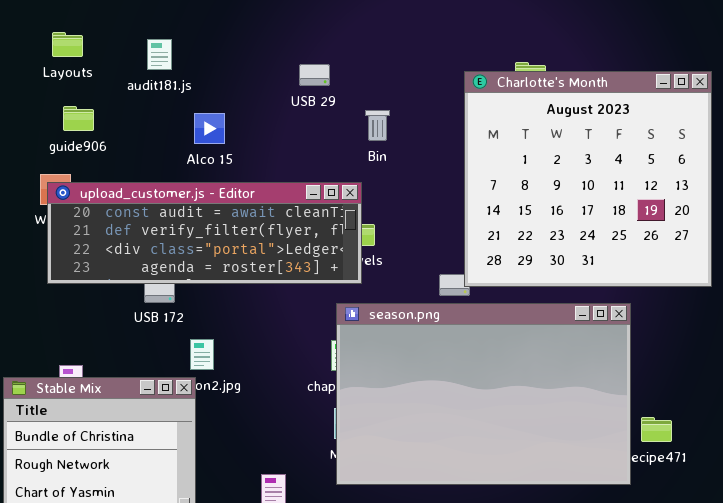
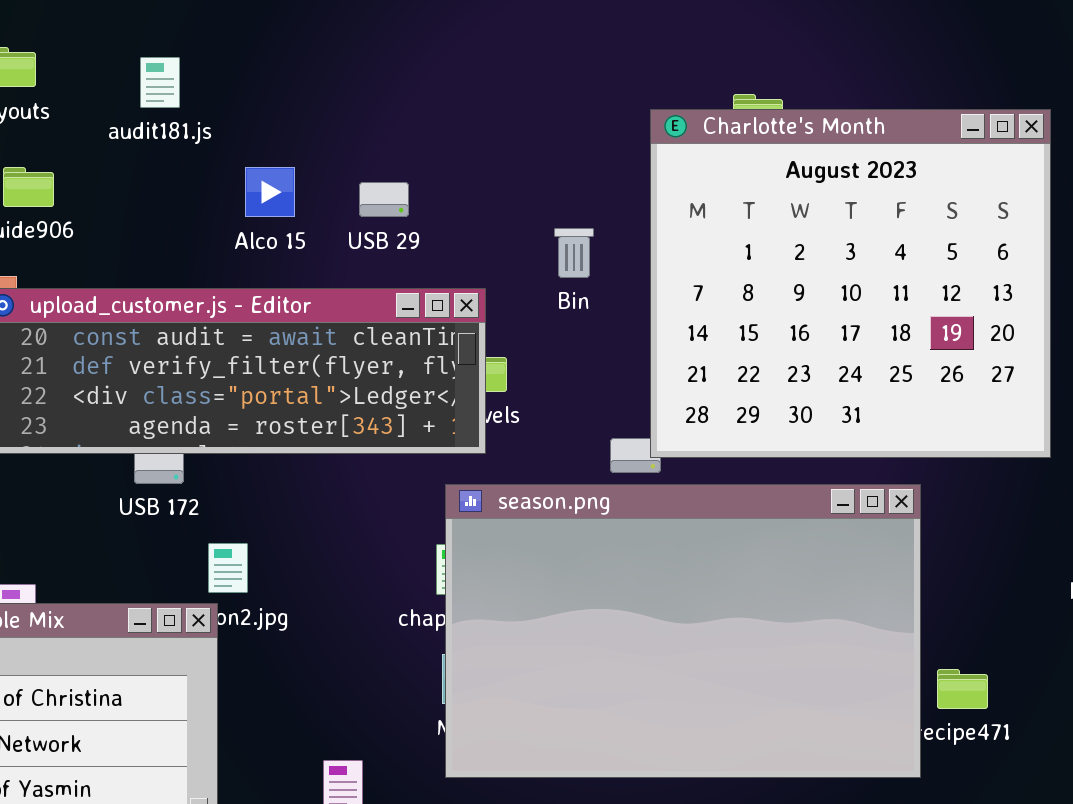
USB 29: [299,64,330,86] -> [359,182,409,217], moved
Bin: [365,110,390,141] -> [554,228,594,278], moved
Alco 15: [194,113,225,144] -> [245,167,295,217], moved

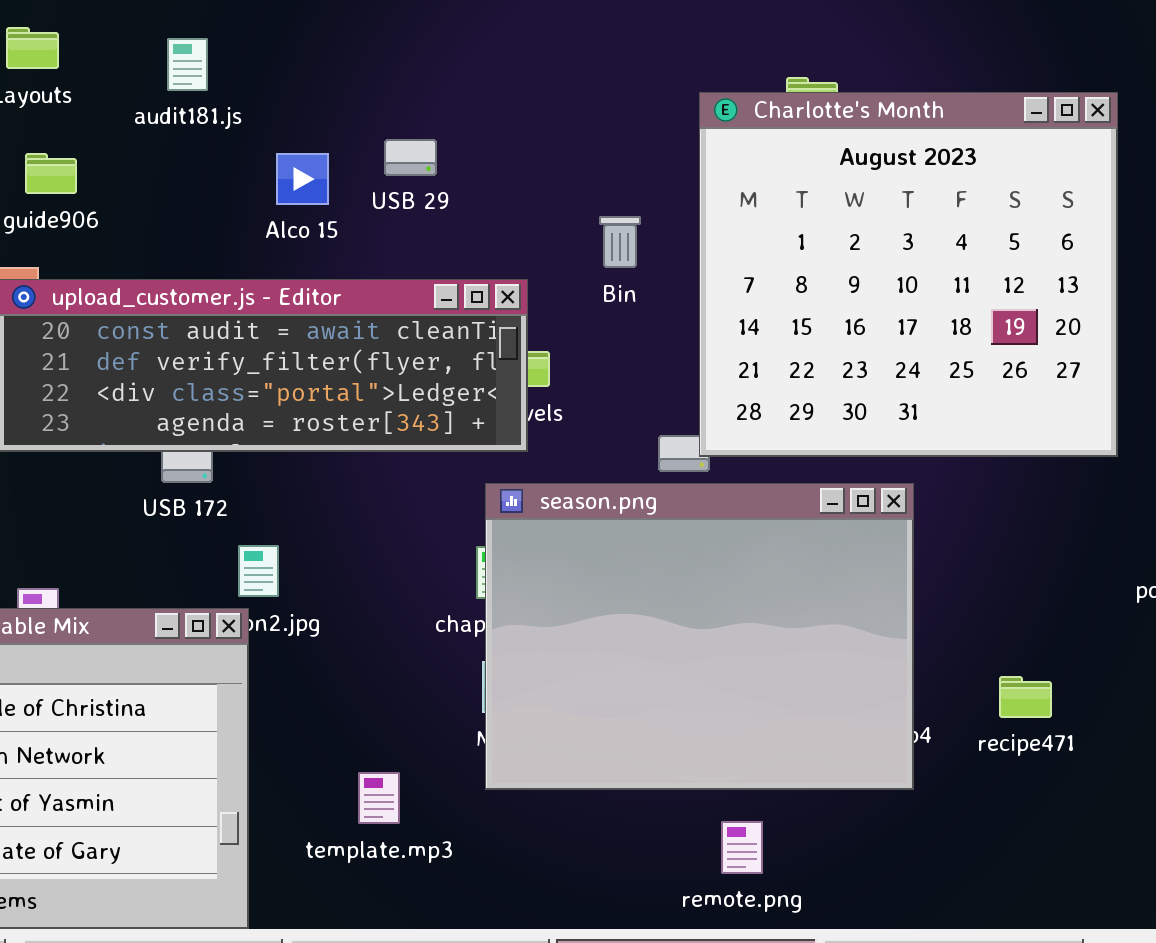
USB 29: [359,182,409,217] -> [384,139,437,176], moved
season.png: [445,484,921,778] -> [485,483,914,790], resized

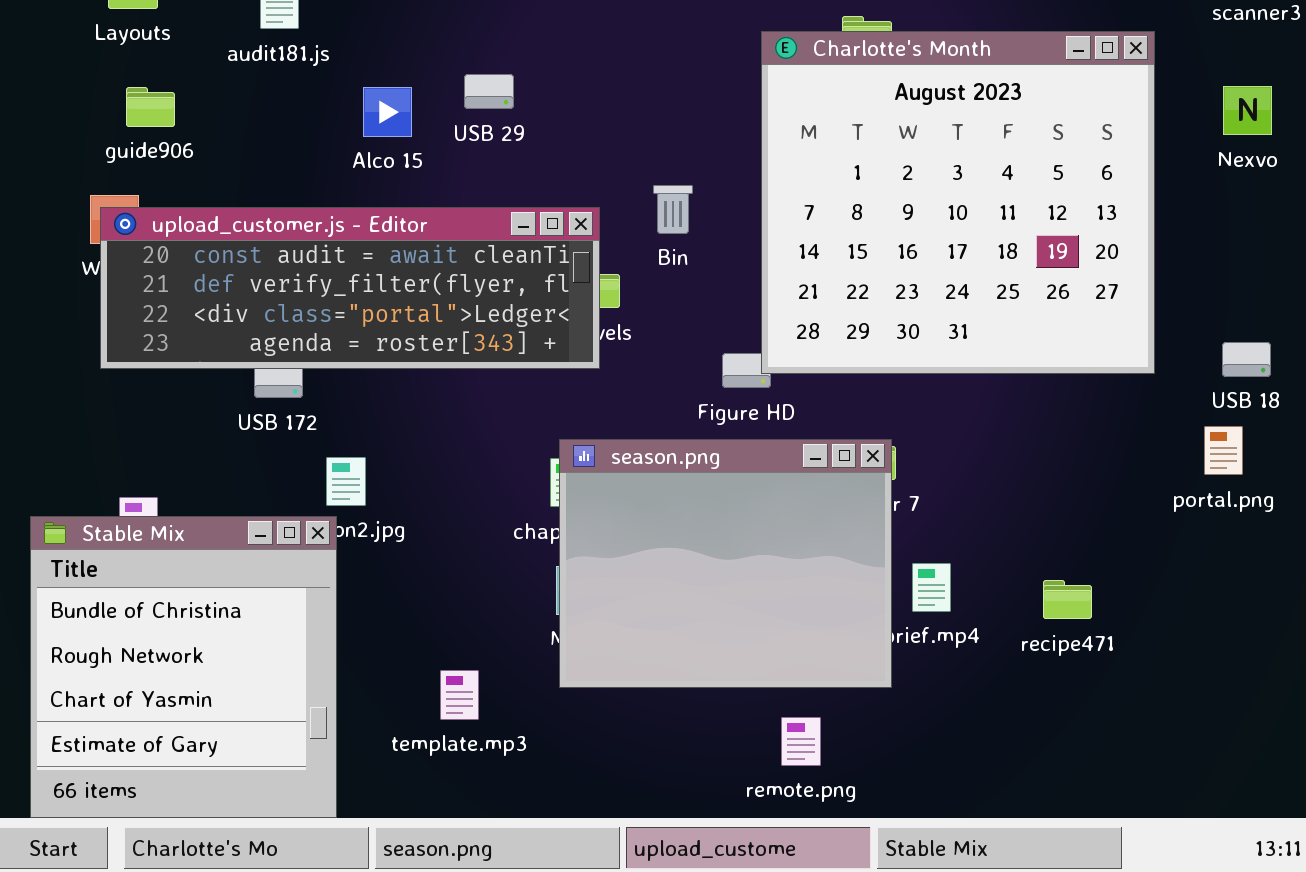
Bin: [599,216,641,268] -> [653,185,693,234], moved
season.png: [485,483,914,790] -> [559,439,892,688], resized

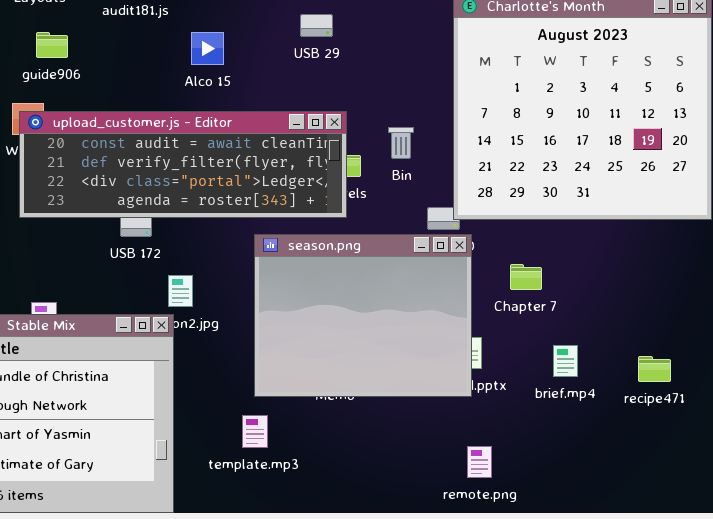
USB 29: [464,74,514,109] -> [300,14,333,37], moved
Bin: [653,185,693,234] -> [388,127,414,159], moved
season.png: [559,439,892,688] -> [254,234,472,397], moved

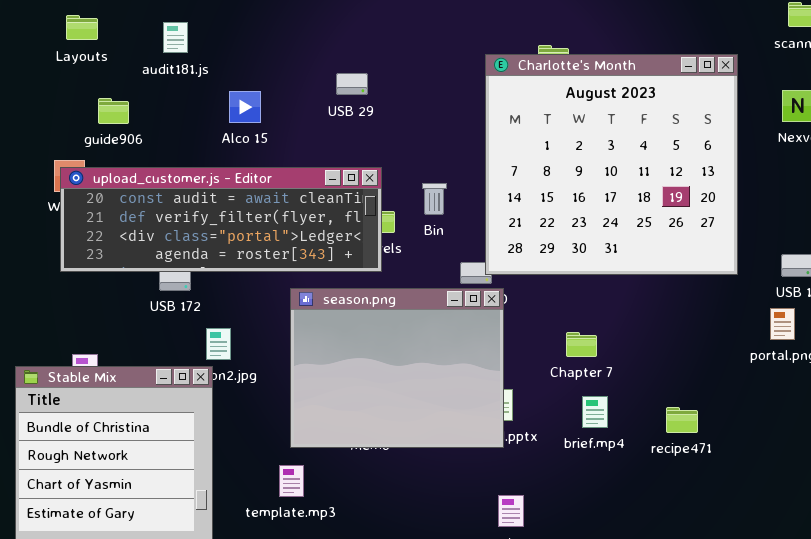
guide906: [36,32,68,58] -> [98,98,129,124], moved
Chapter 7: [510,264,542,290] -> [566,332,597,357], moved

